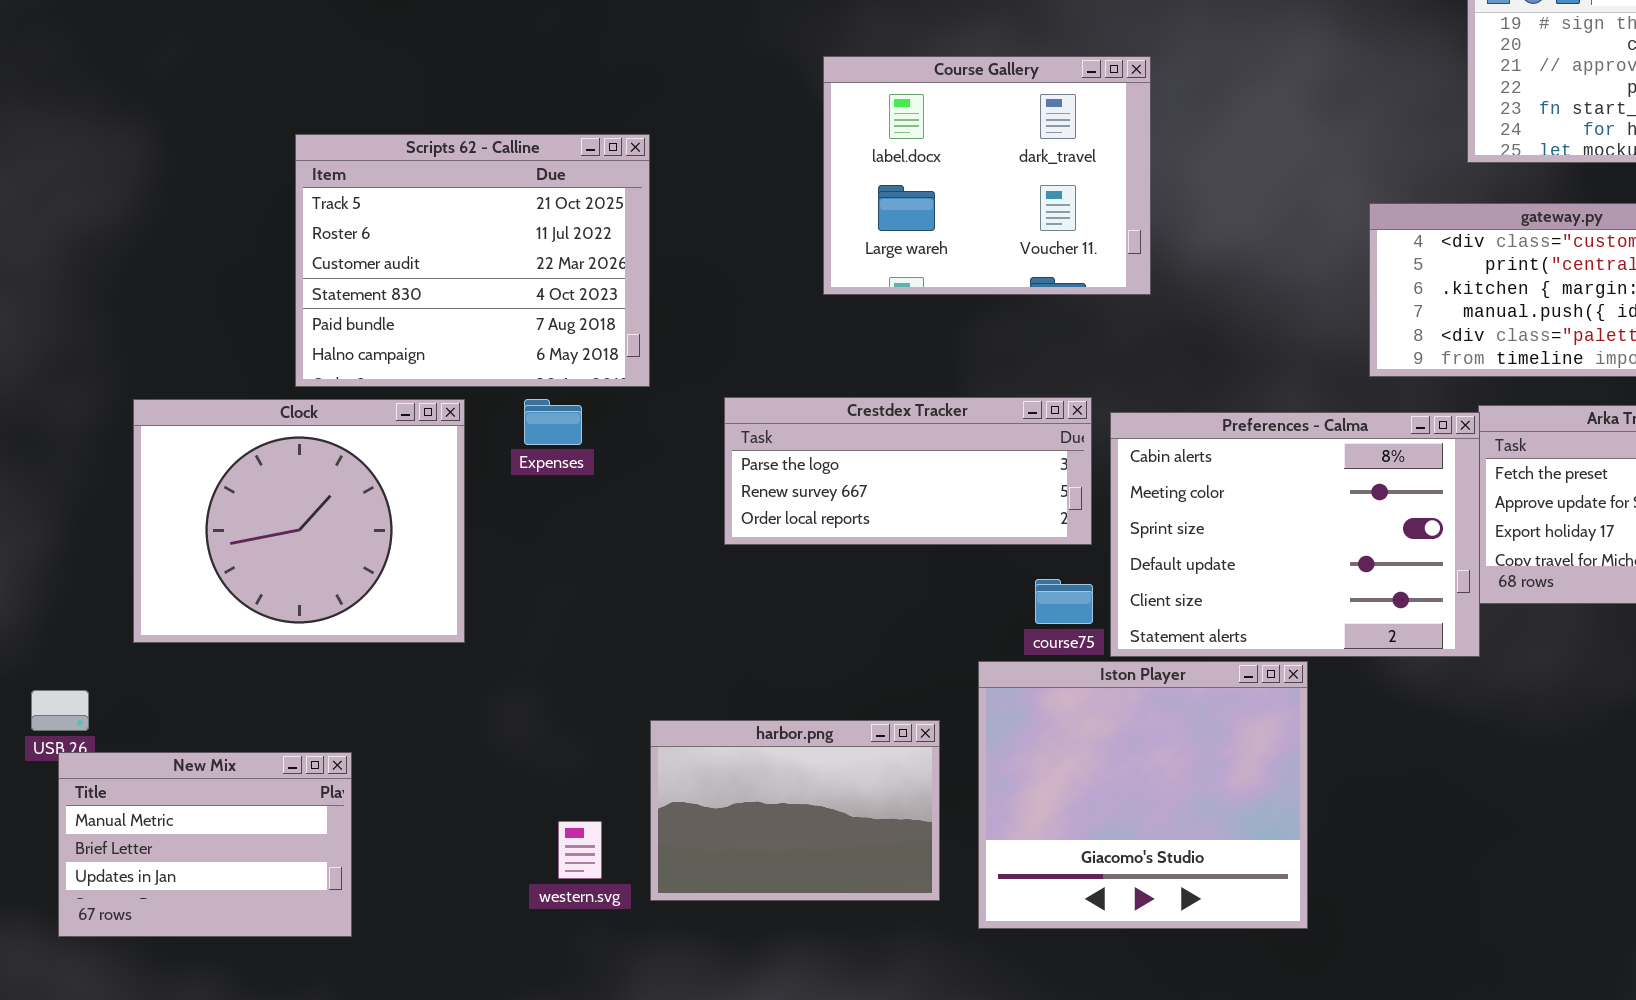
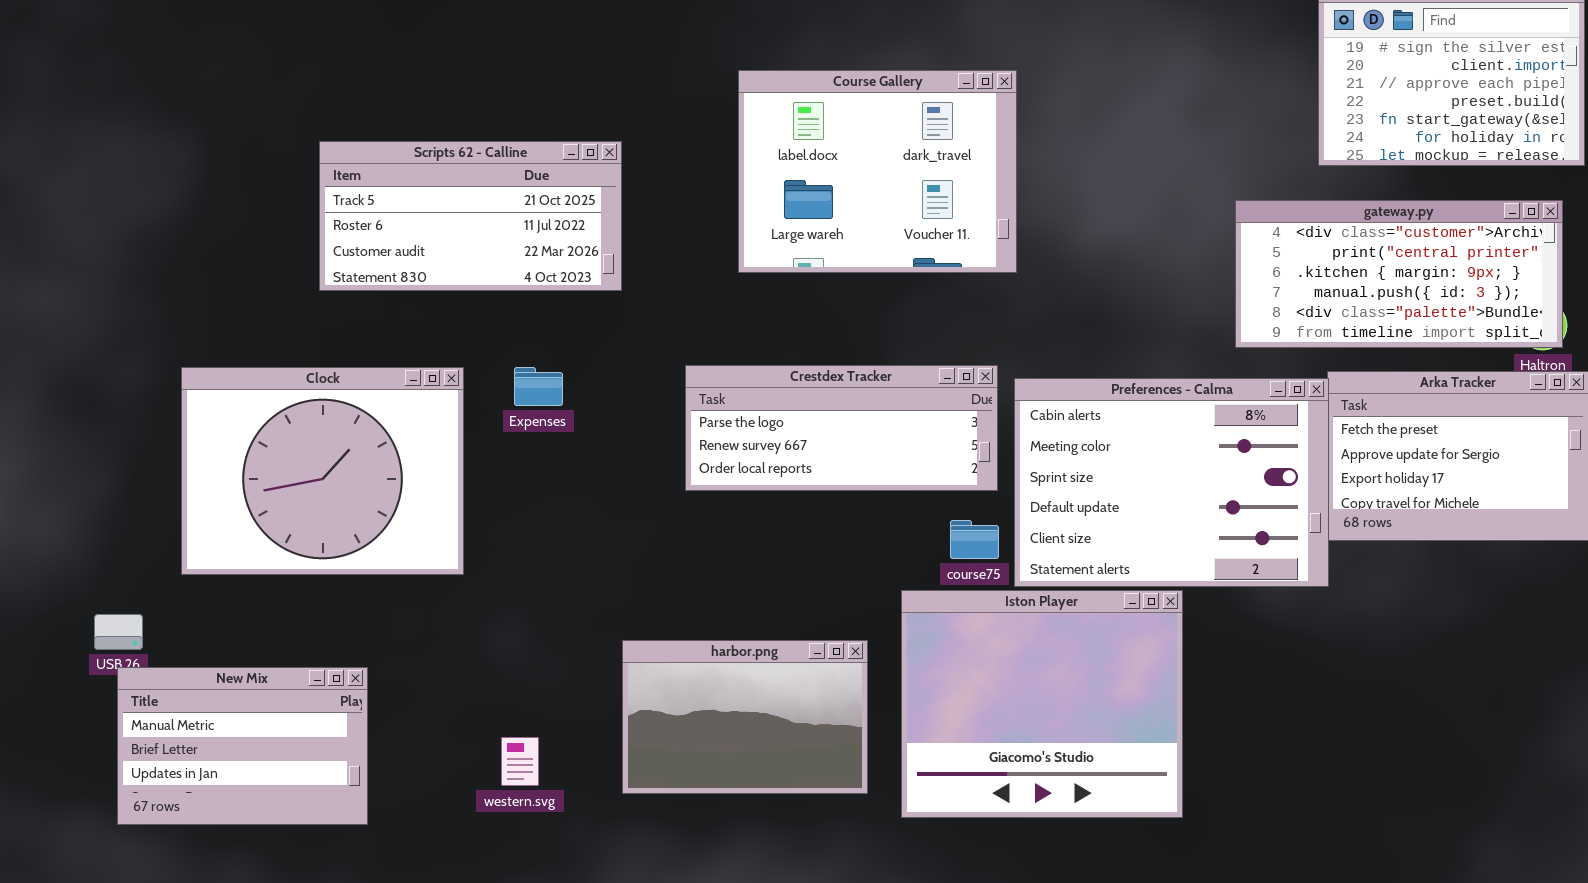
Course Gallery: [823,56,1151,295] -> [738,70,1017,273], moved
Scripts 62 - Calline: [295,134,650,387] -> [319,141,622,291], resized
western.svg: [558,821,602,879] -> [501,737,539,786], moved

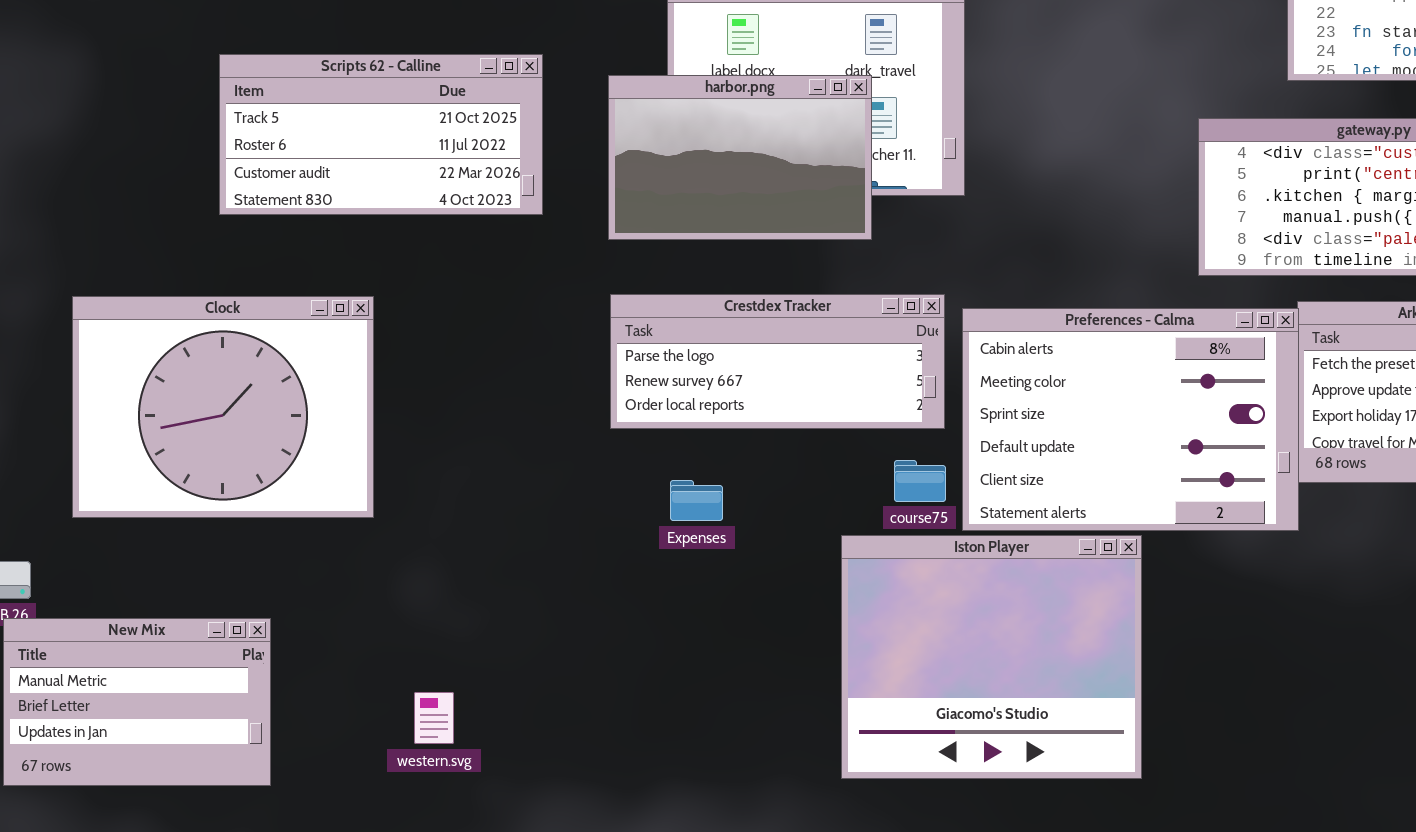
Expenses: [514,367,563,406] -> [670,480,723,521], moved
harbor.png: [622,640,868,794] -> [608,75,872,240], moved

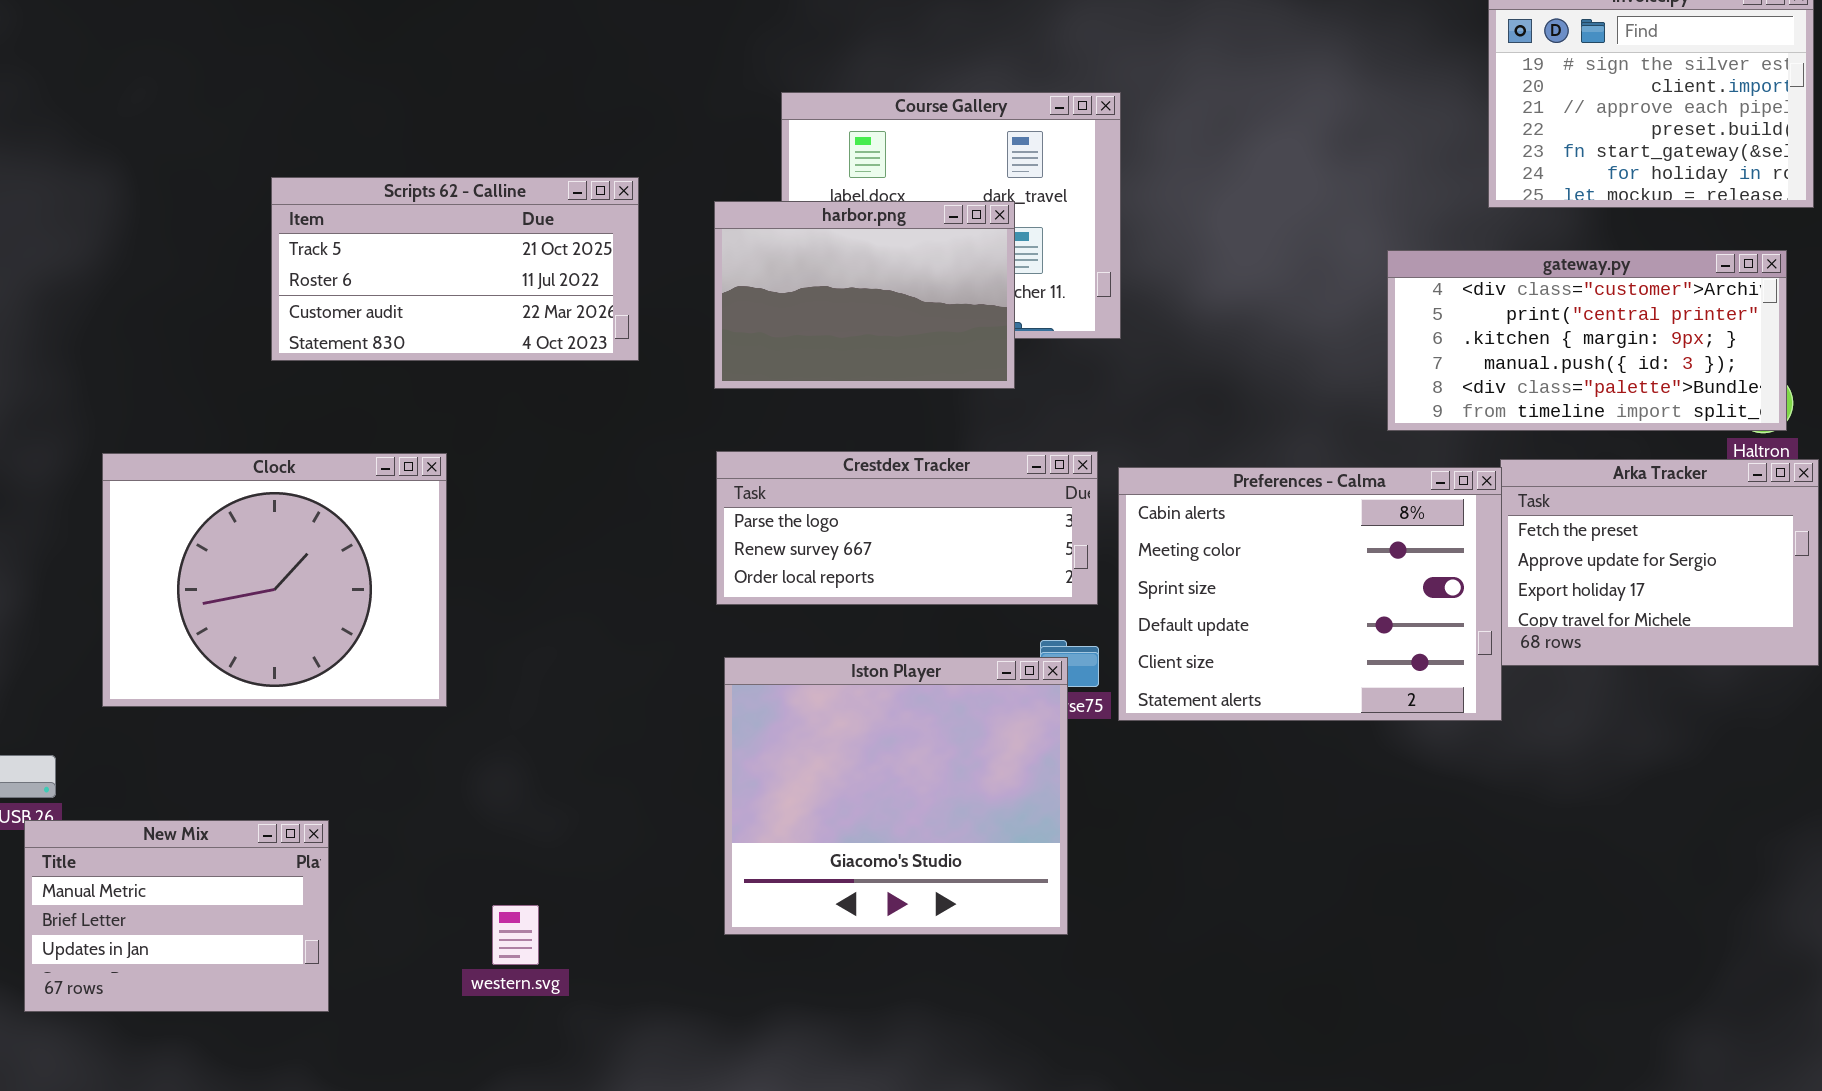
Iston Player: [841,535,1142,779] -> [724,657,1068,935], moved

